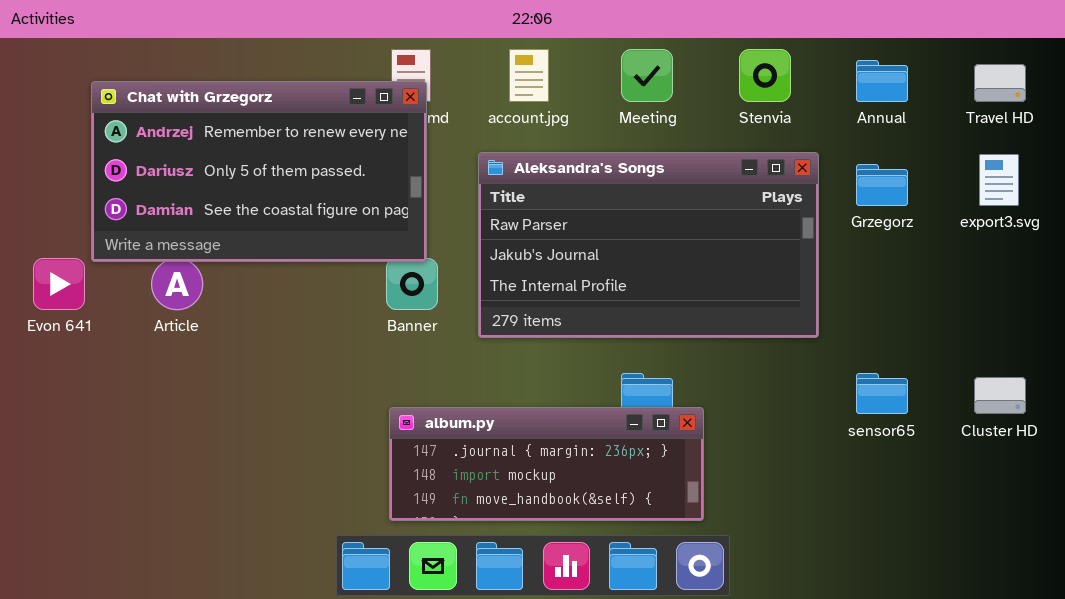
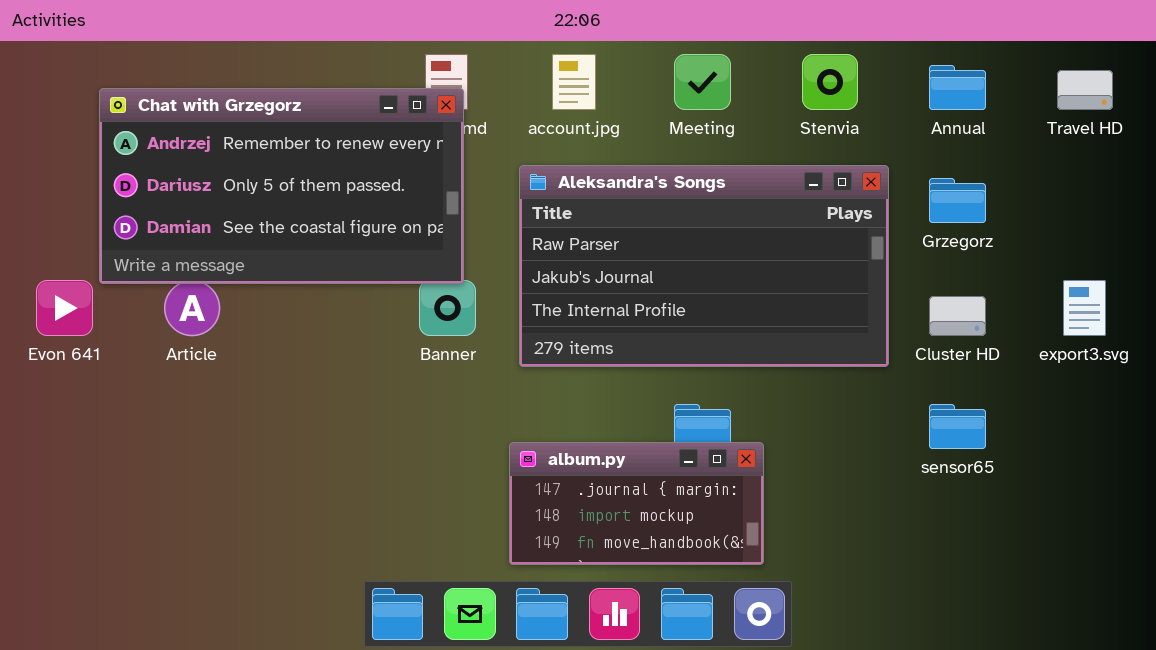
export3.svg: [979,154,1019,206] -> [1063,280,1106,336], moved
Cluster HD: [974,377,1026,414] -> [929,296,986,336], moved
album.py: [389,407,704,521] -> [509,442,764,565], resized

